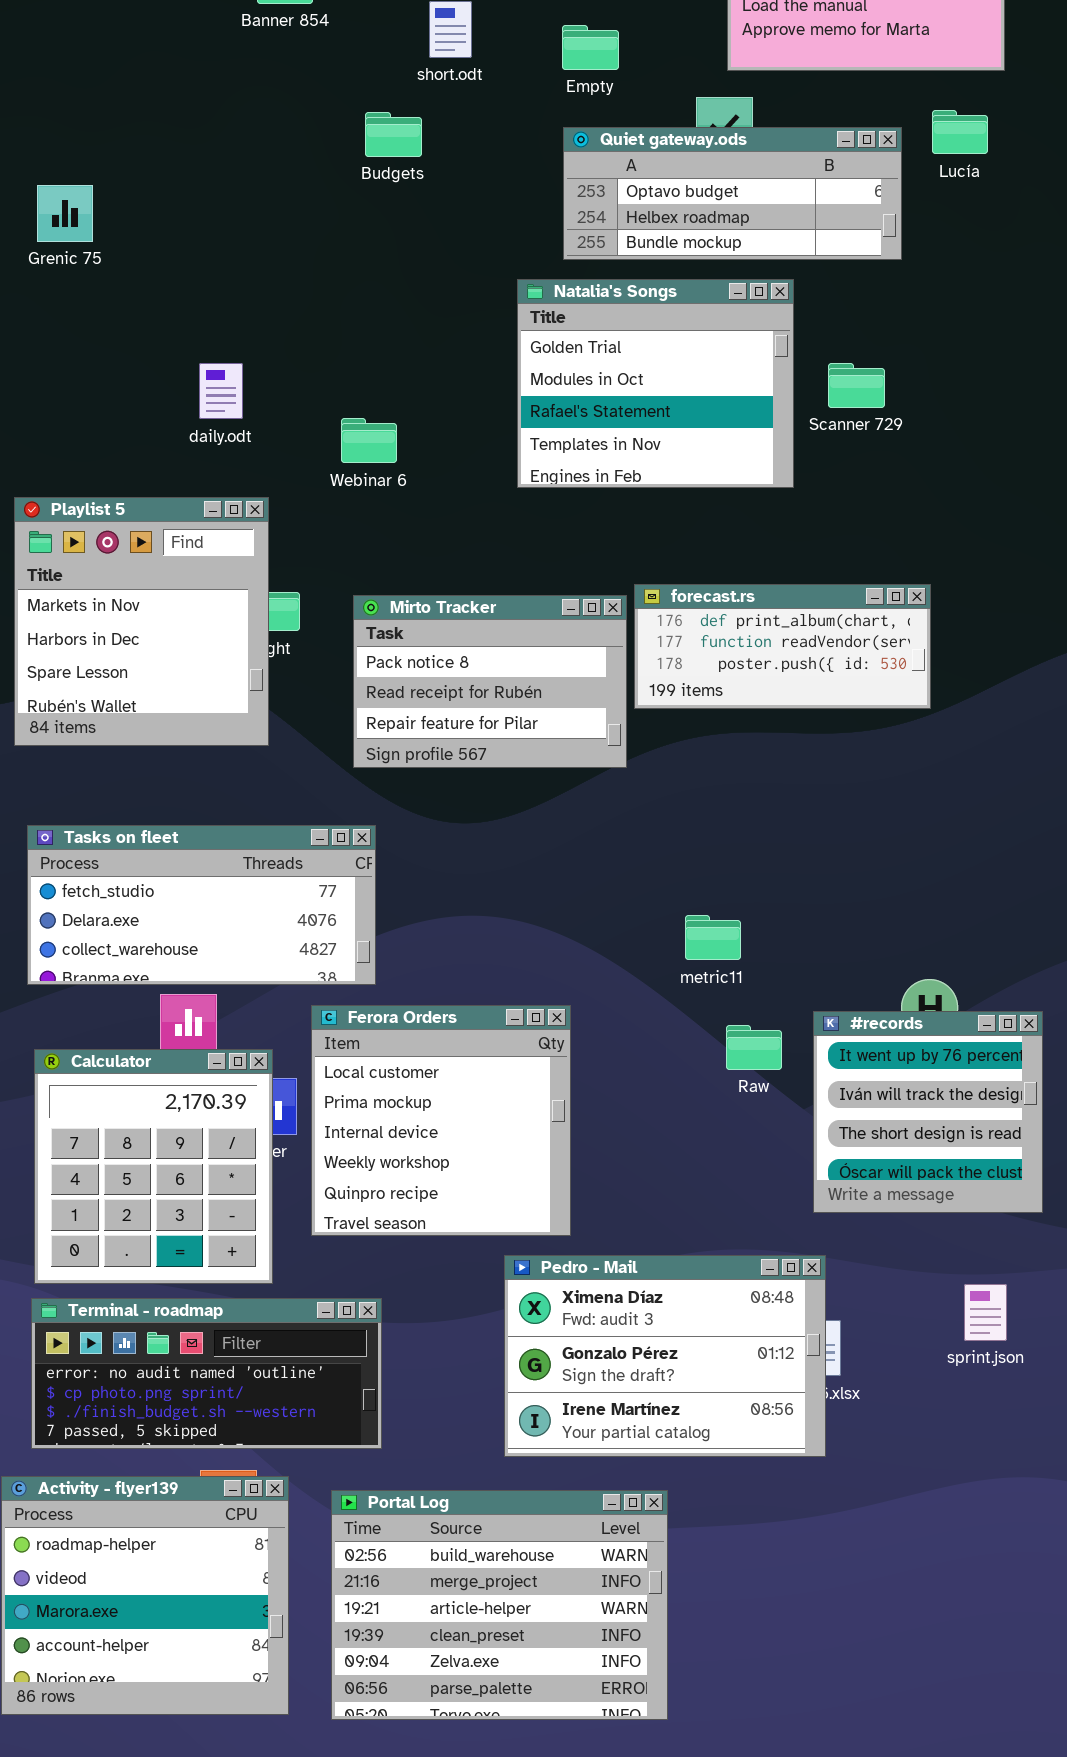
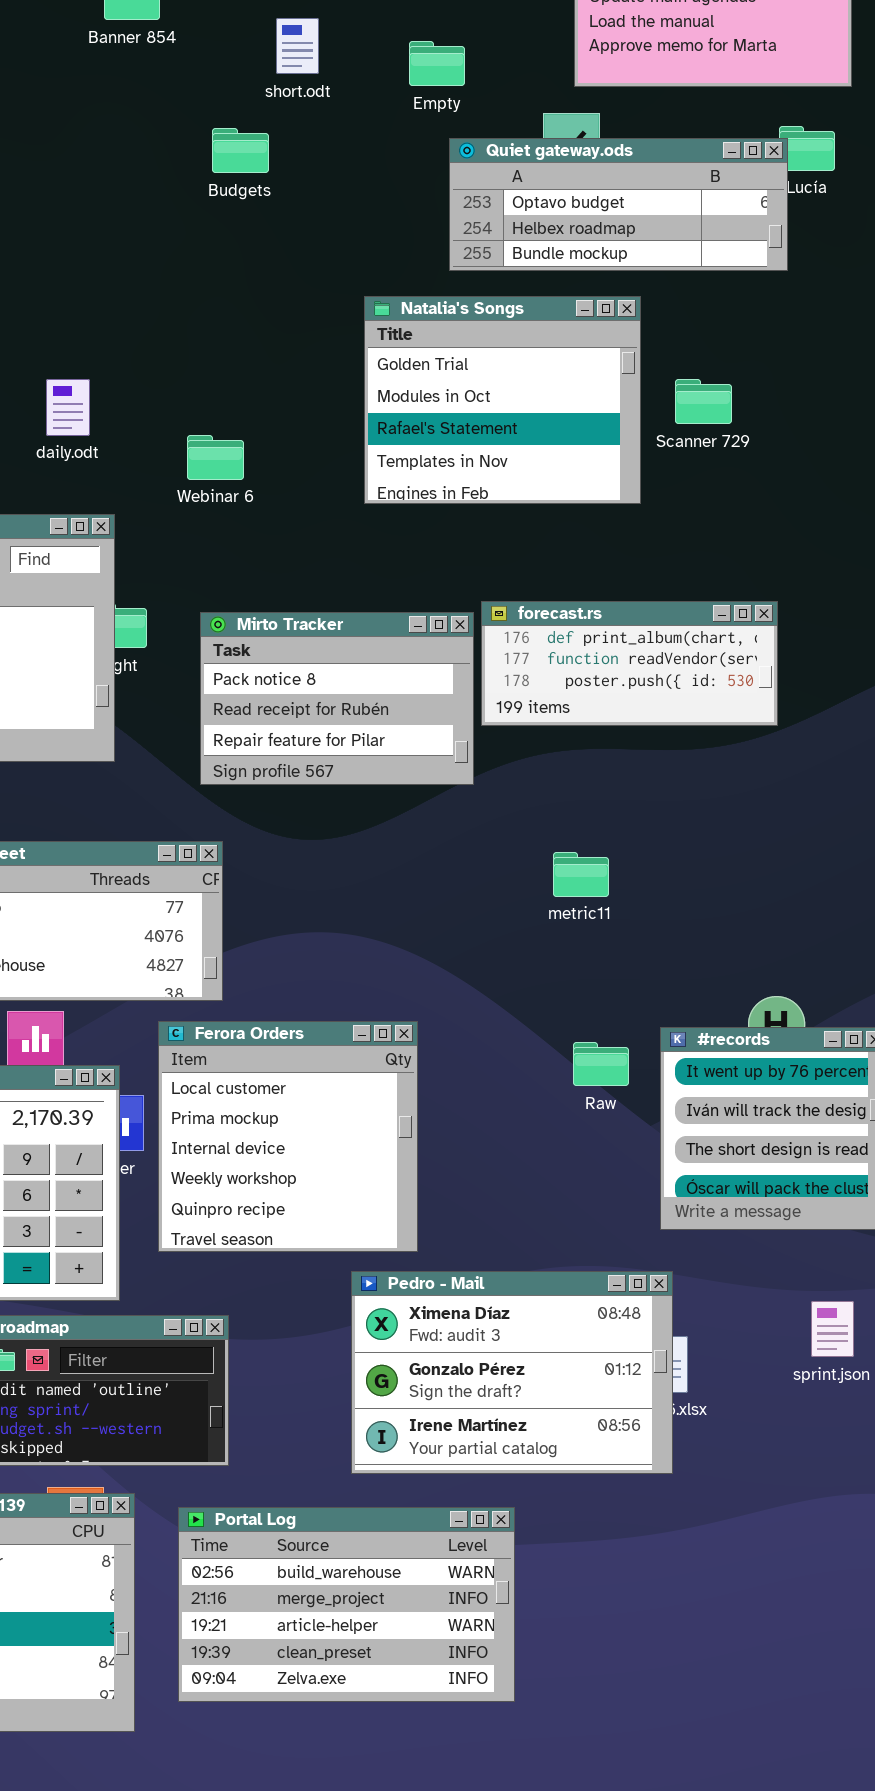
Quiet gateway.ods: [563,127,902,260] -> [449,138,788,271], moved
metric11: [685,915,741,960] -> [553,852,609,897], moved
Portal Log: [331,1490,668,1720] -> [178,1507,515,1702], resized

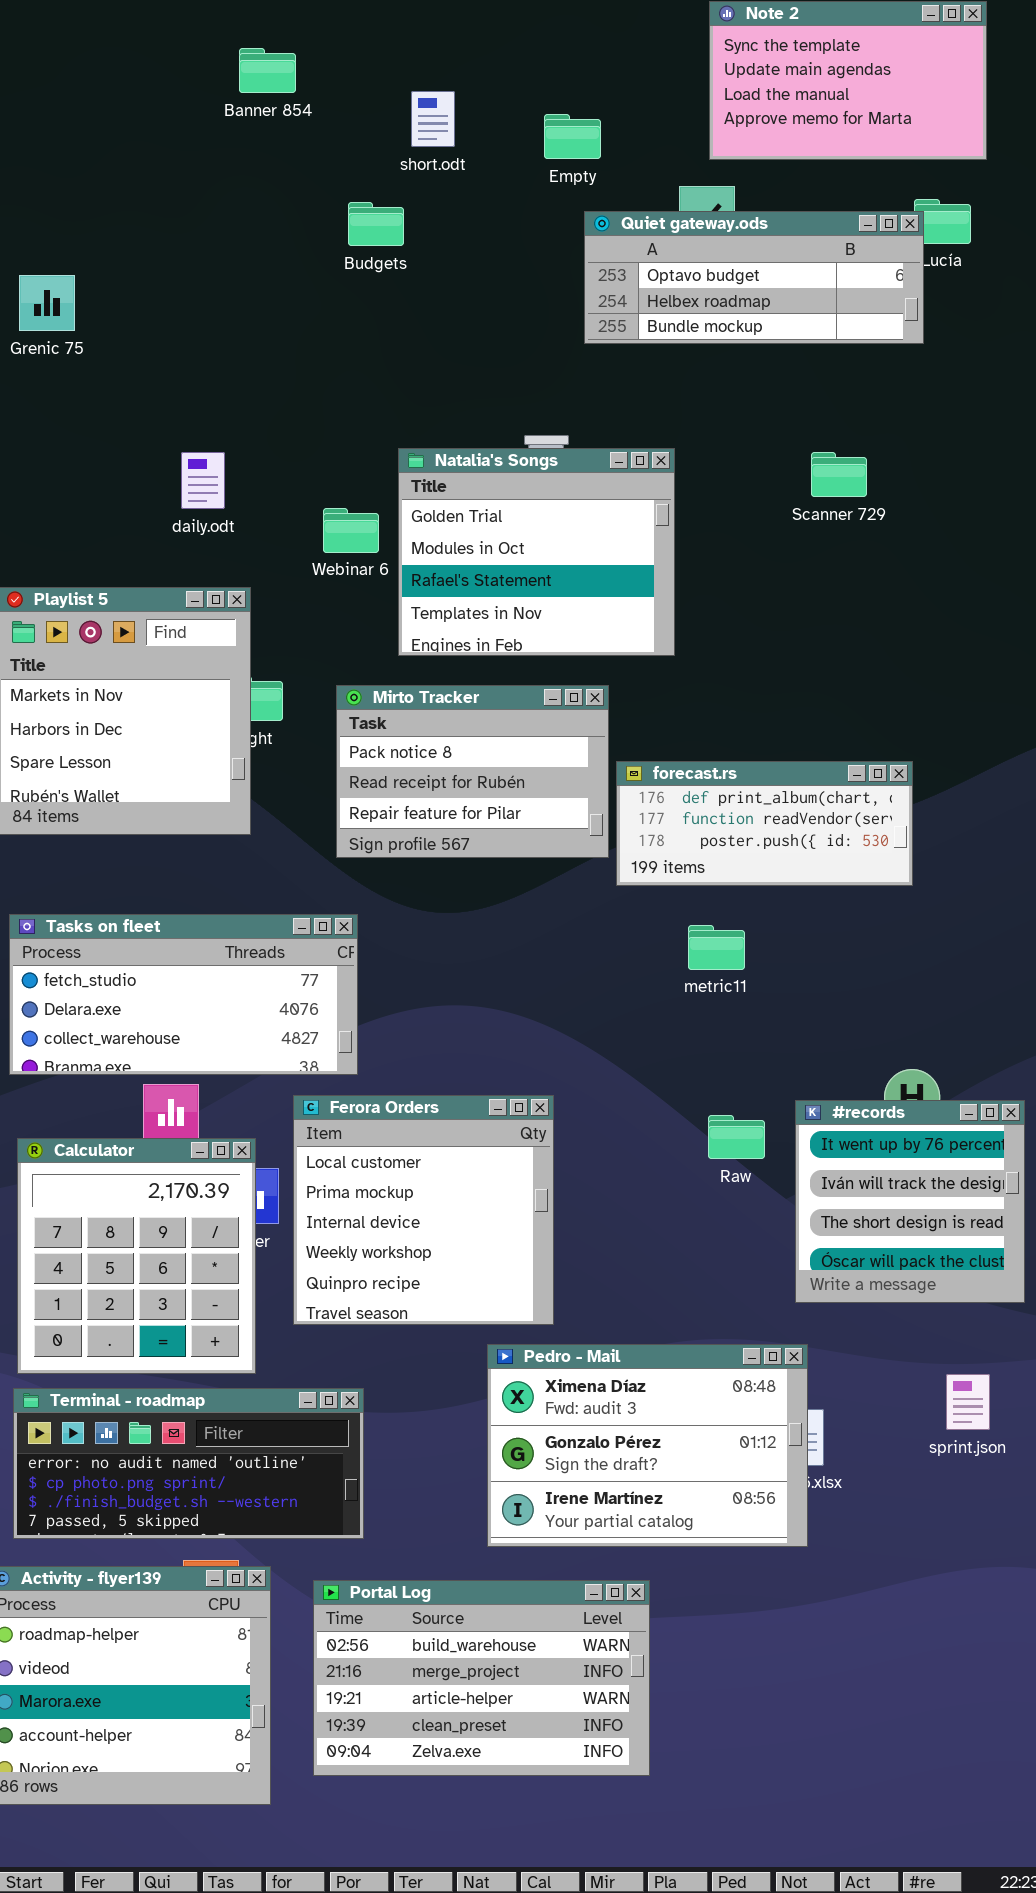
Natalia's Songs: [364,296,641,504] -> [398,448,675,656], moved
forecast.rs: [481,601,778,726] -> [616,761,913,886], moved

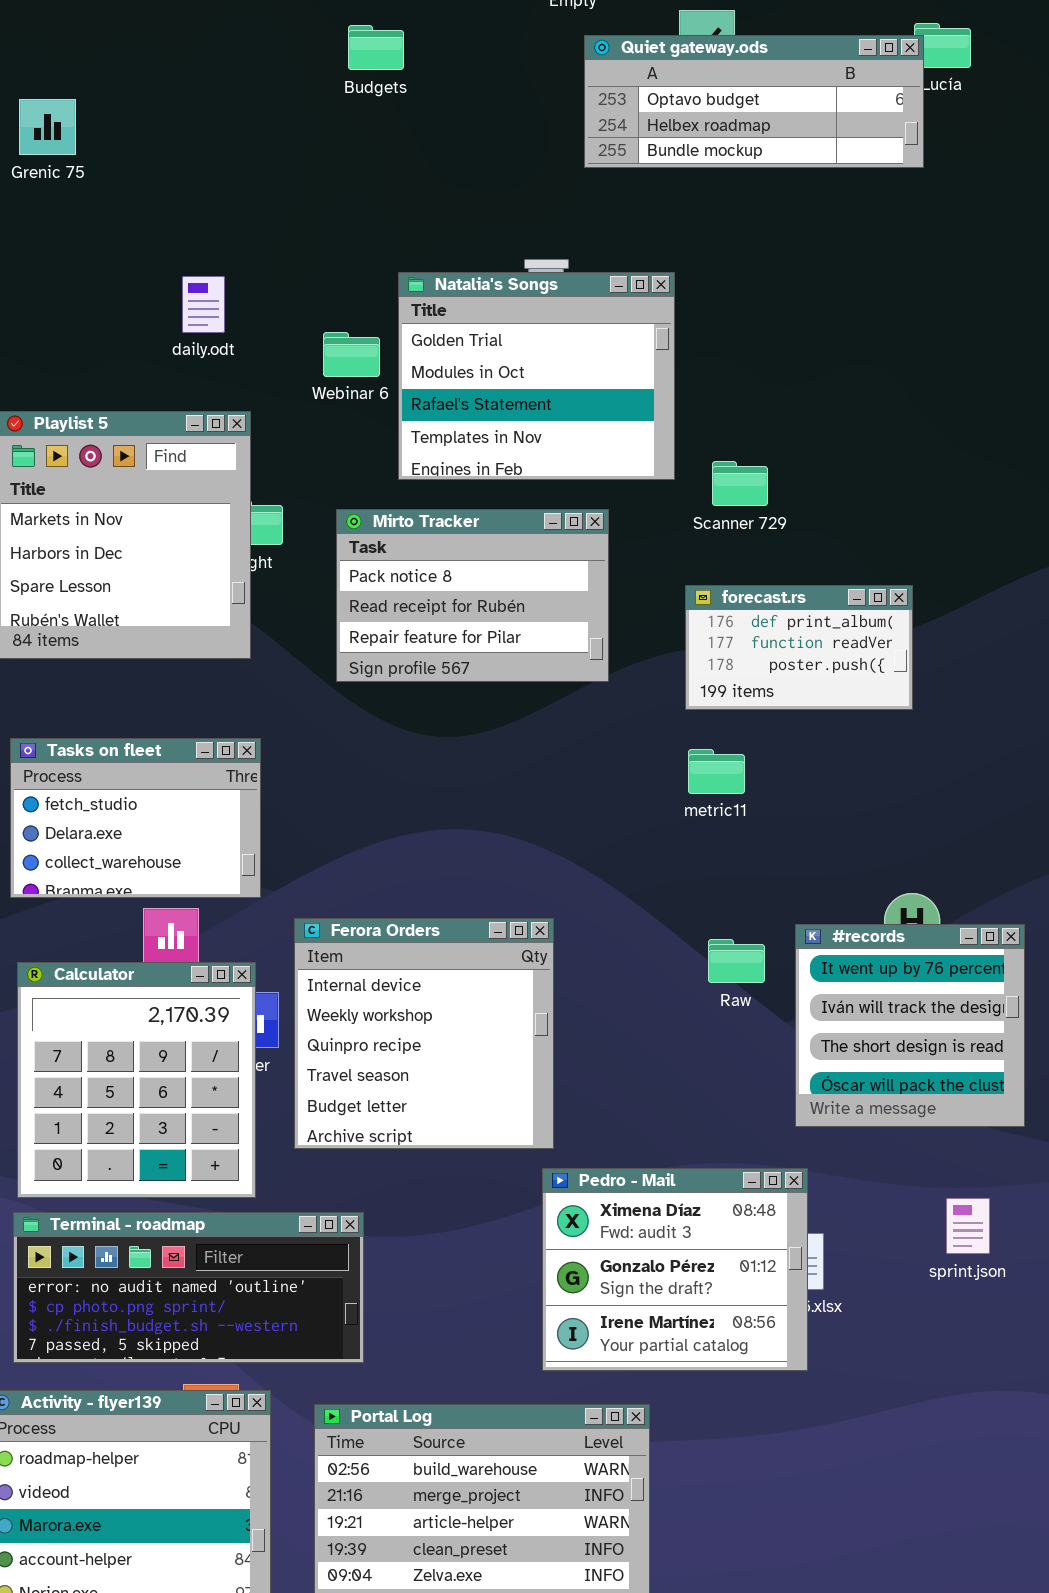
Scanner 729: [811,452,867,497] -> [712,461,768,506], moved
forecast.rs: [616,761,913,886] -> [685,585,913,710], resized
Tasks on fleet: [9,914,358,1075] -> [10,738,261,898], resized
Ferora Orders: [293,1095,554,1325] -> [294,918,554,1149], scrolled down 2 rows
Pedro - Mail: [487,1344,808,1547] -> [542,1168,808,1371], resized

